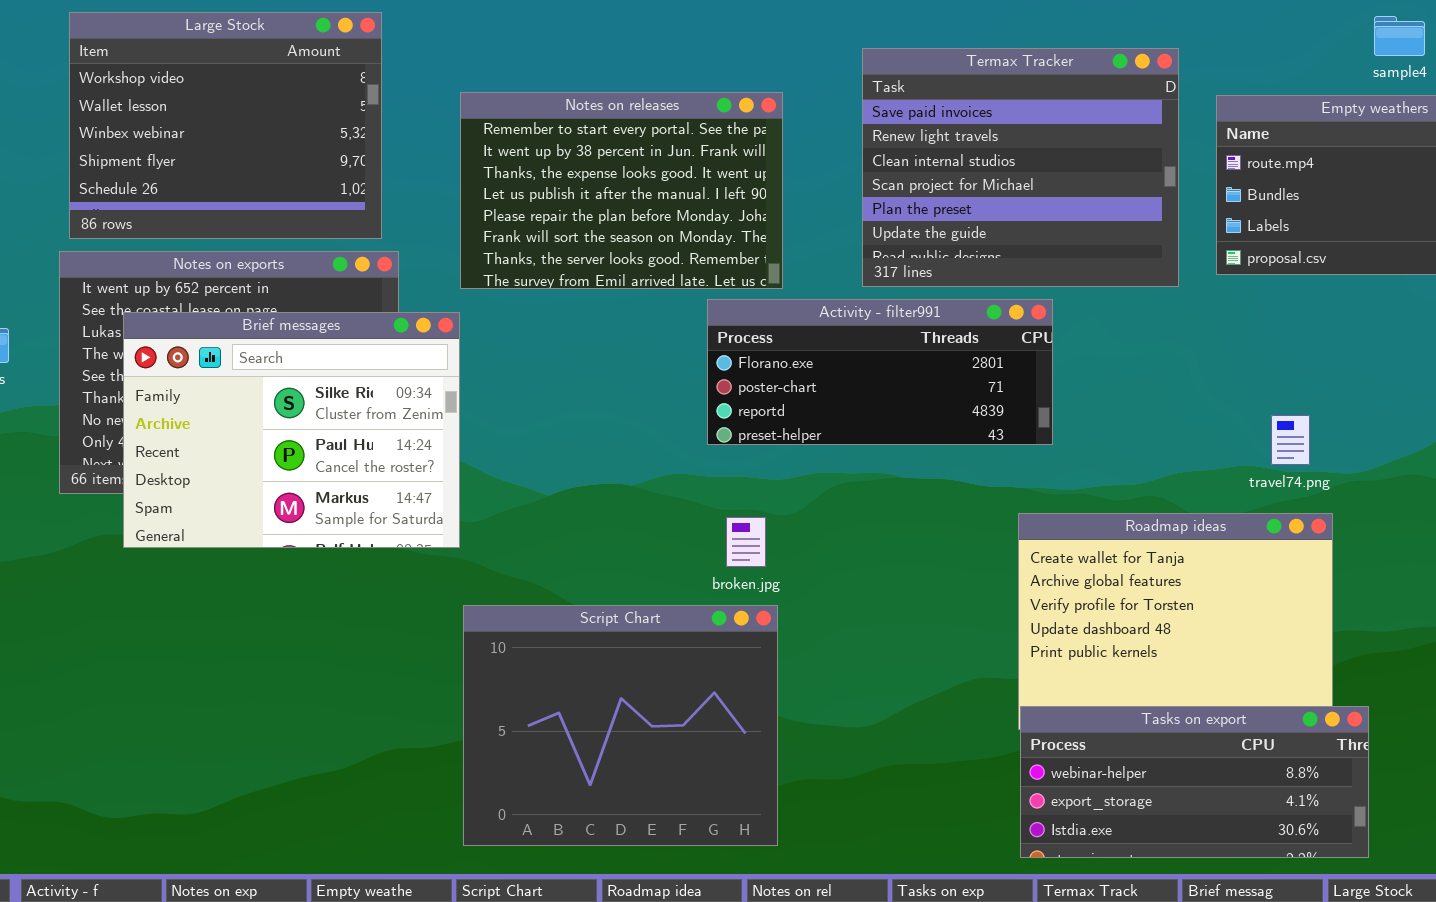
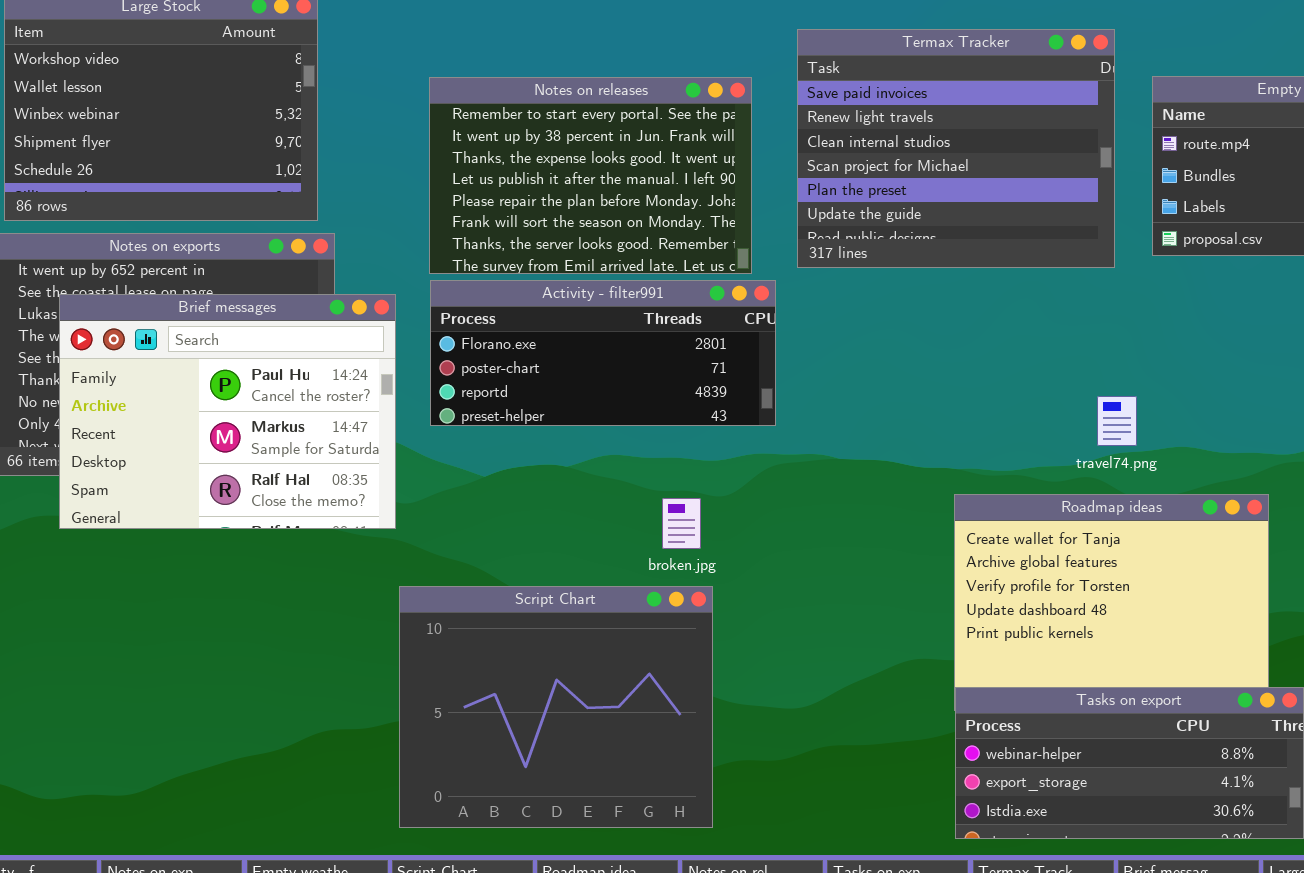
Notes on releases: [460,92,783,289] -> [429,77,752,274], moved
Activity - filter991: [707,299,1053,445] -> [430,280,776,426], moved
Brief messages: [123,312,460,548] -> [59,294,396,529], scrolled down 1 row
travel74.png: [1271,415,1310,465] -> [1097,396,1137,446], moved

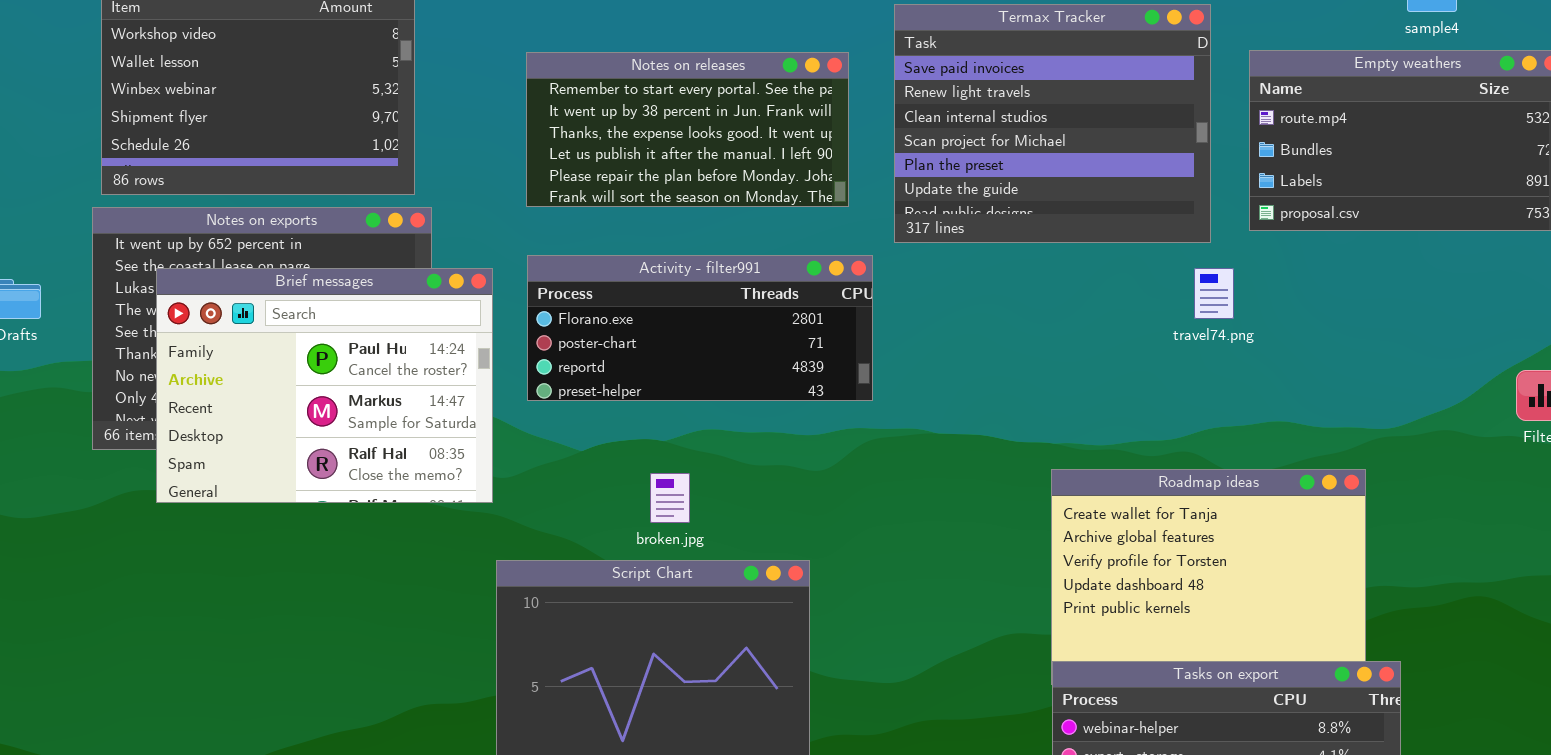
Notes on releases: [429,77,752,274] -> [526,52,849,207], resized
travel74.png: [1097,396,1137,446] -> [1194,268,1234,319], moved
broken.jpg: [662,498,701,549] -> [650,473,690,523], moved

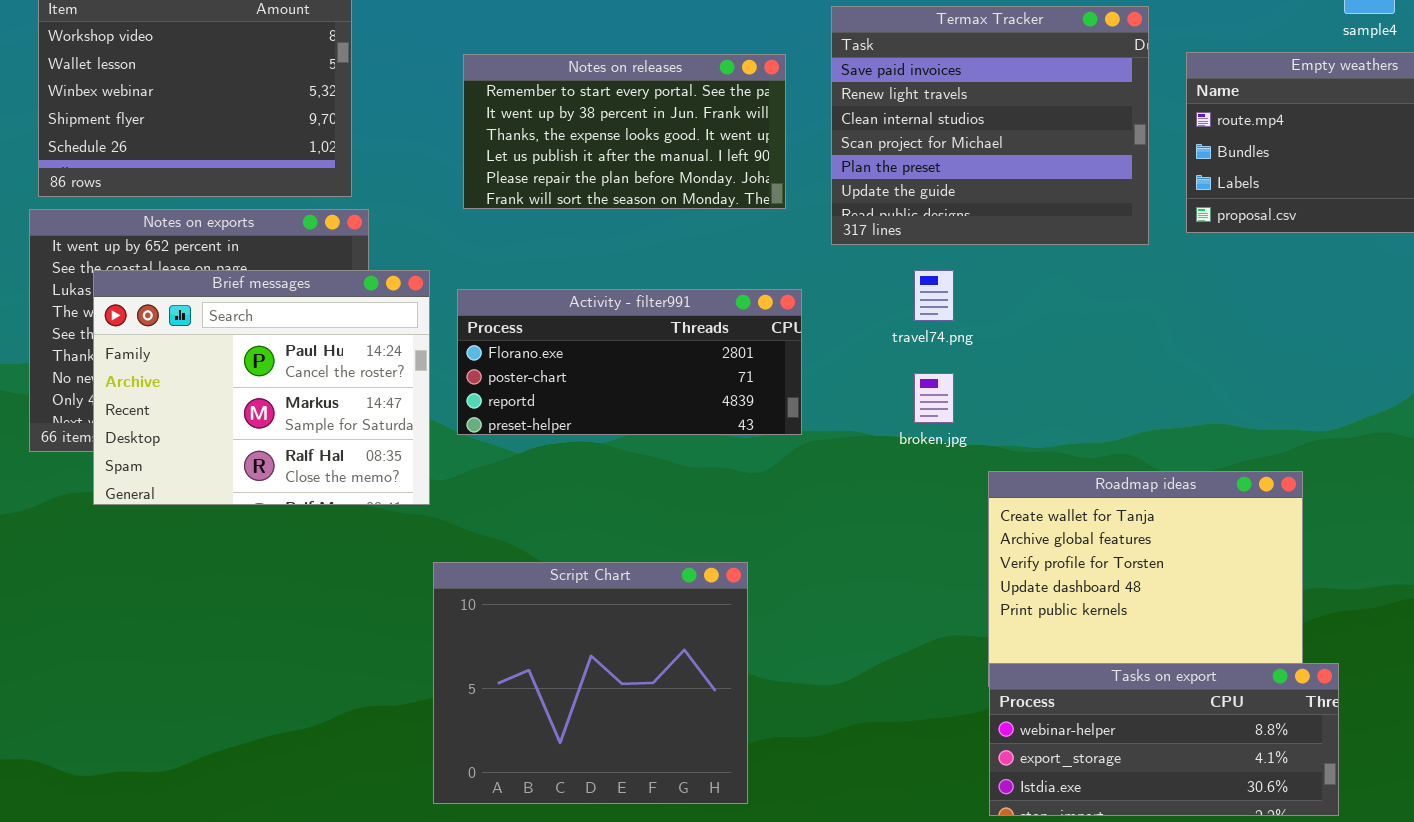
Activity - filter991: [527,255,873,401] -> [457,289,802,435], moved
travel74.png: [1194,268,1234,319] -> [914,270,954,321], moved
broken.jpg: [650,473,690,523] -> [914,373,954,423], moved

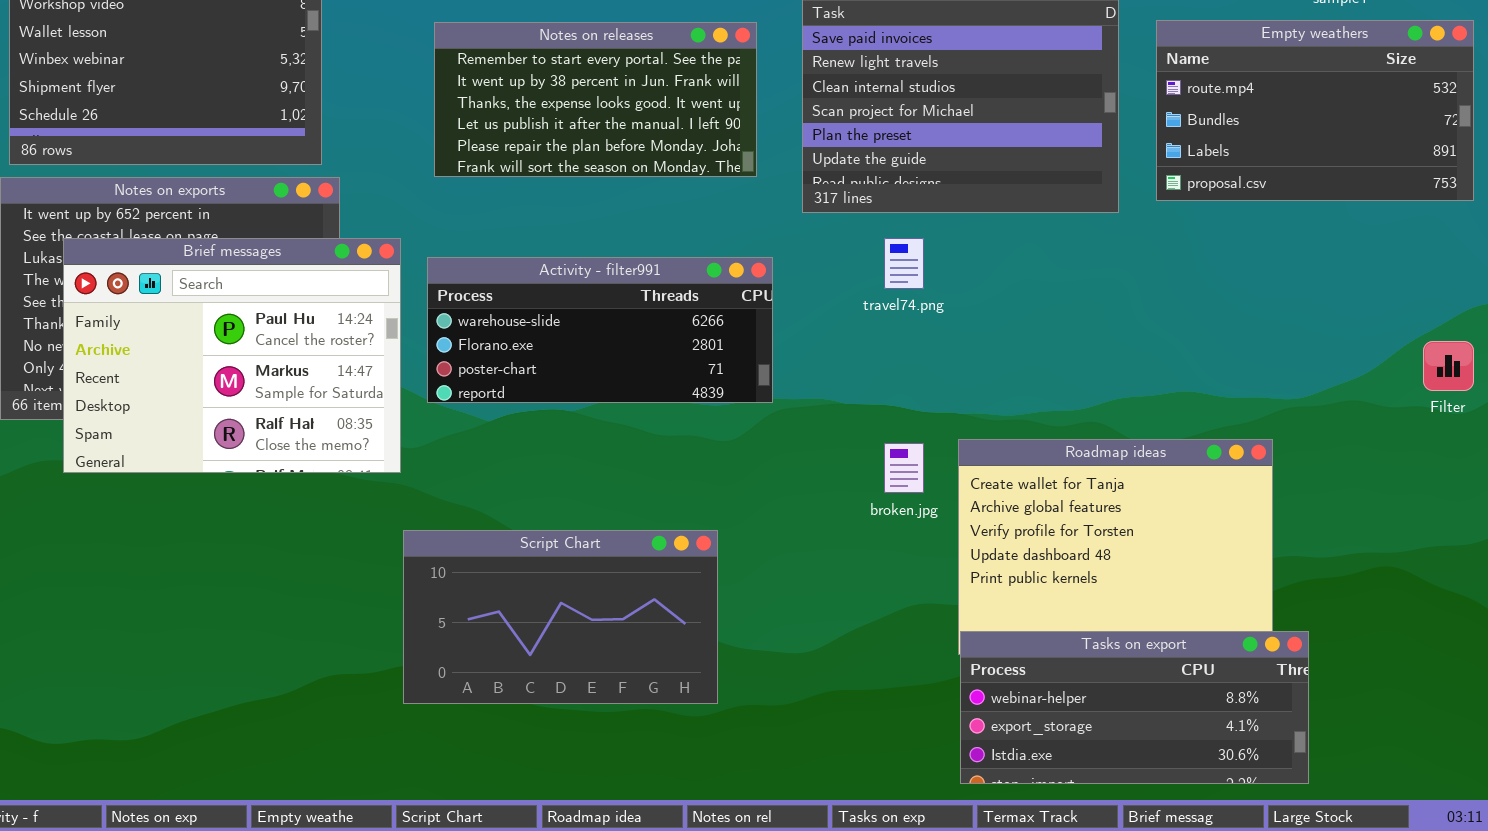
Activity - filter991: [457,289,802,435] -> [427,257,773,403], scrolled up 1 row
broken.jpg: [914,373,954,423] -> [884,443,924,493], moved
Script Chart: [433,562,748,804] -> [403,530,718,704], resized

